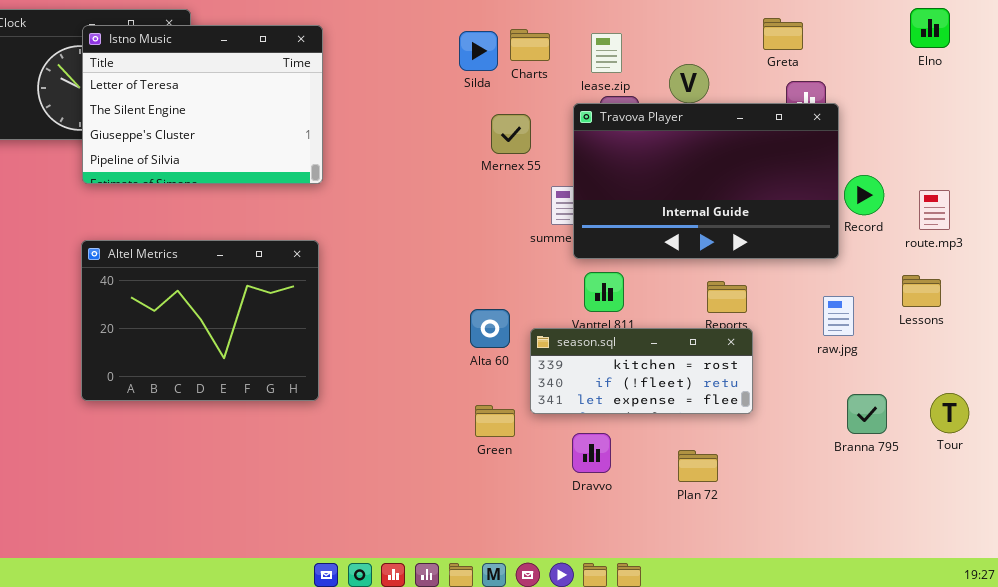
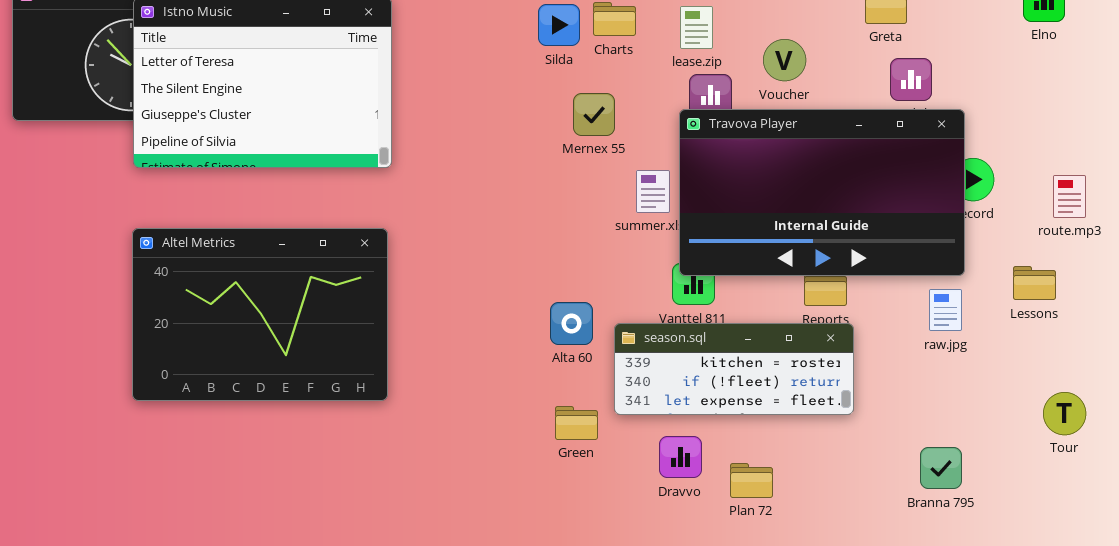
Travova Player: [573,103,839,259] -> [679,109,965,276], moved
route.mp3: [919,190,950,230] -> [1053,175,1086,218], moved
Branna 795: [847,394,887,434] -> [920,447,962,489], moved
Plan 72: [678,450,718,482] -> [730,463,773,498], moved

